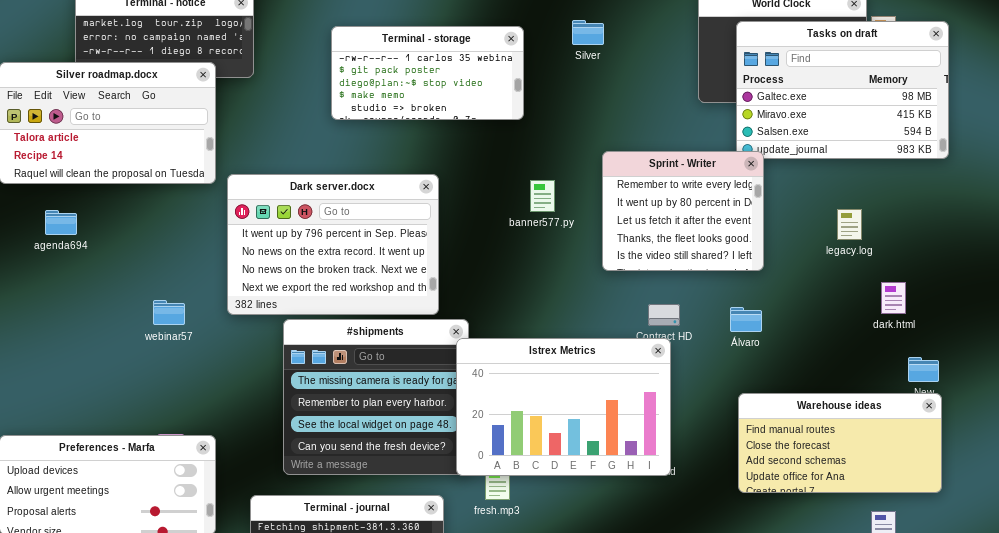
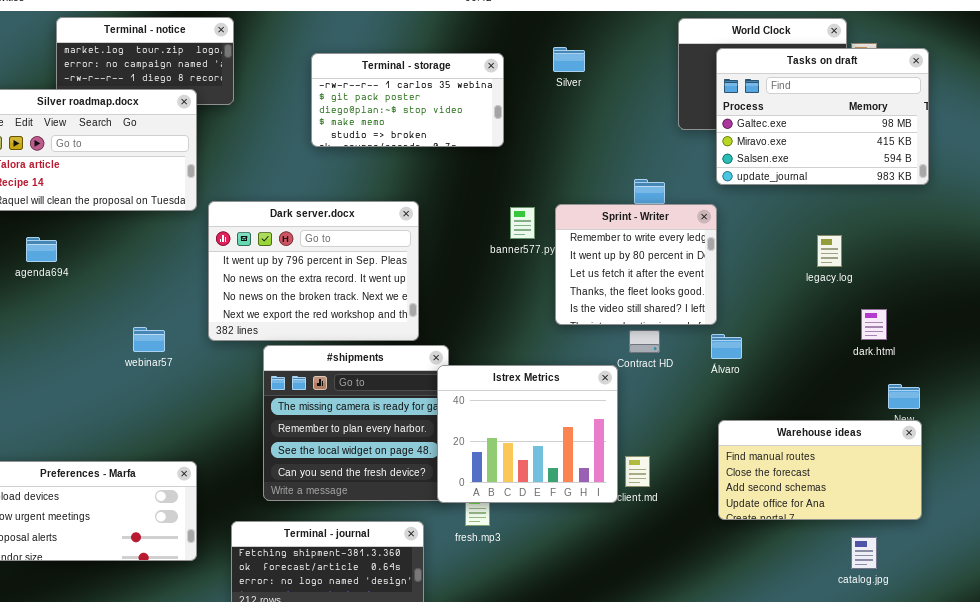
Sprint - Writer: [602,151,764,271] -> [555,204,717,325], moved
Istrex Metrics: [456,338,671,476] -> [437,365,618,503], resized

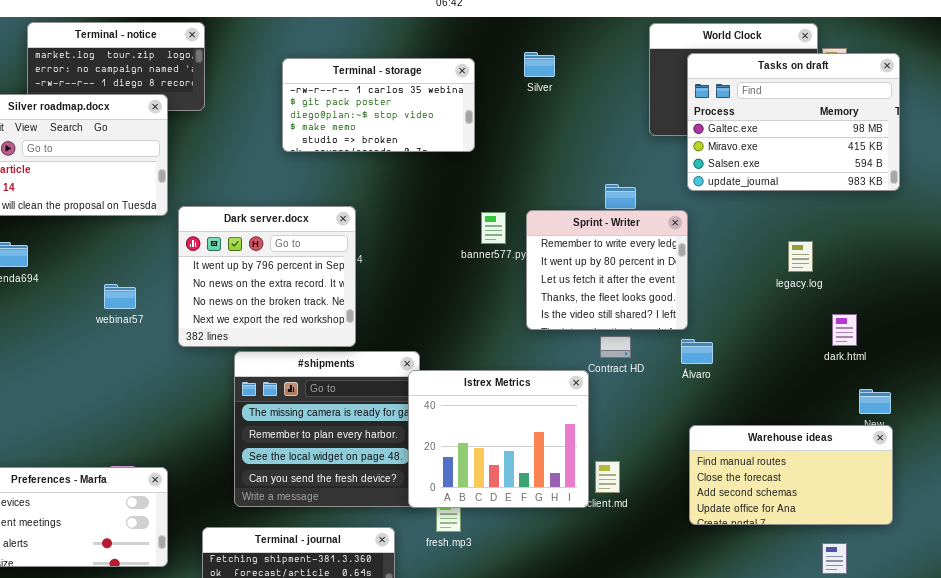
Dark server.docx: [208,201,419,341] -> [178,206,356,347], resized
webinar57: [133,327,165,352] -> [104,284,136,309], moved

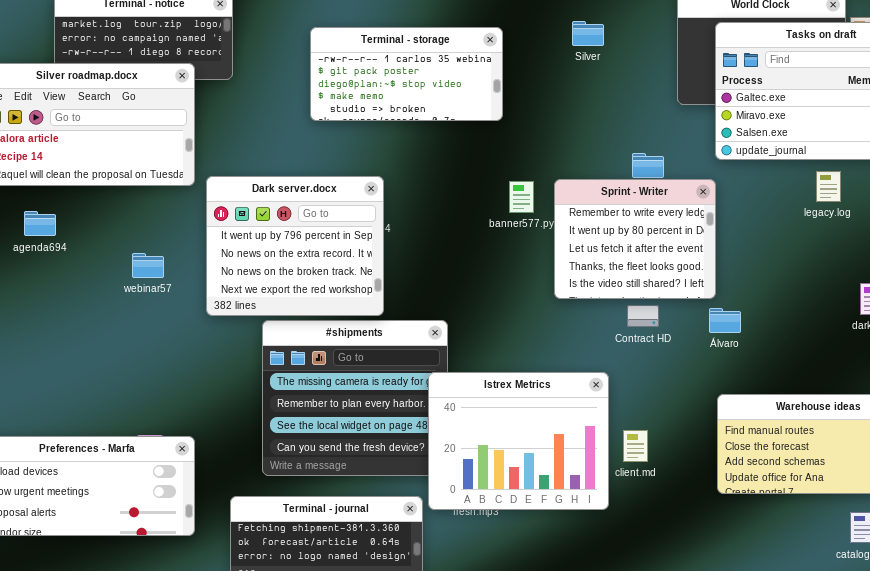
Silver: [524,52,555,77] -> [572,21,604,46], moved
legacy.log: [788,241,813,272] -> [816,171,841,202], moved
Istrex Metrics: [408,370,589,508] -> [428,372,609,510], moved

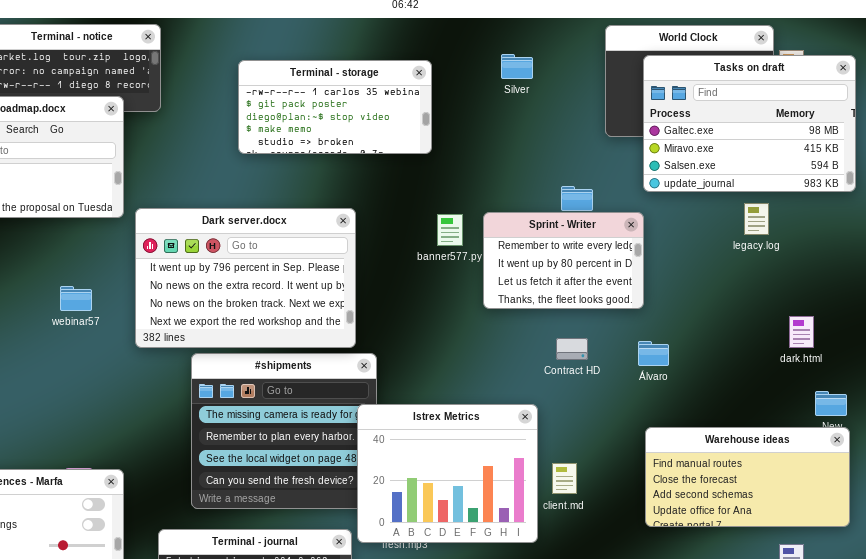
Dark server.docx: [206,176,384,316] -> [135,208,356,348], resized
Sprint - Writer: [554,179,716,299] -> [483,212,644,309], resized

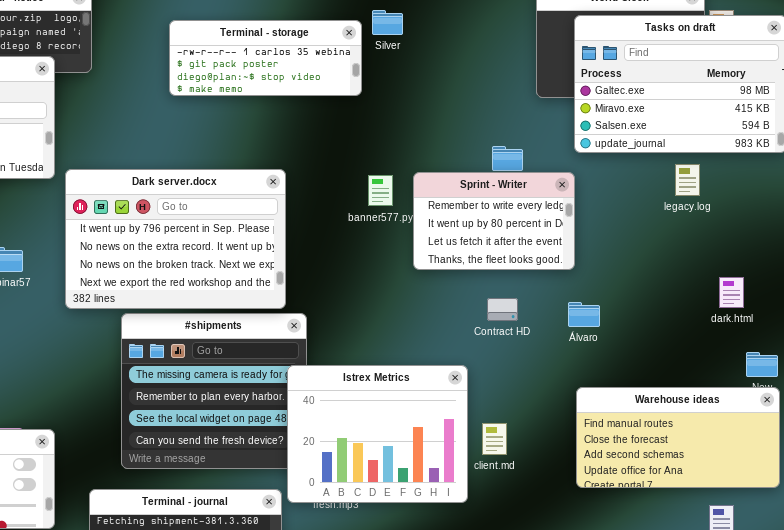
Silver: [501,54,533,79] -> [372,10,403,35], moved
Terminal - storage: [238,60,432,154] -> [169,20,362,96], resized

